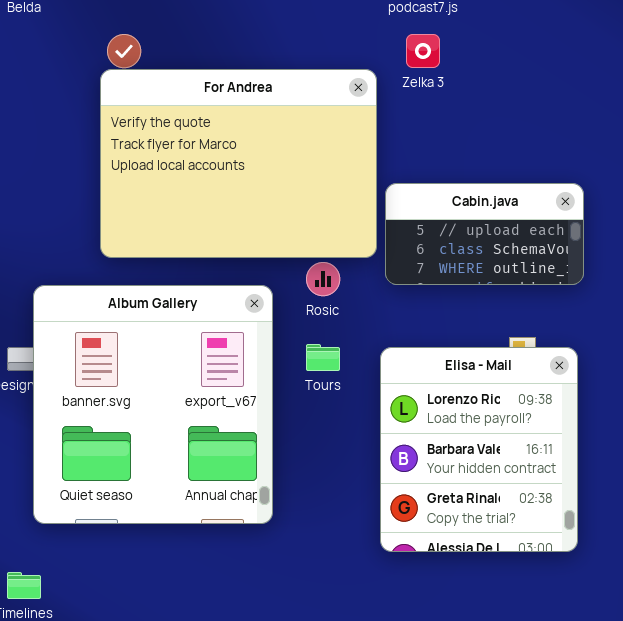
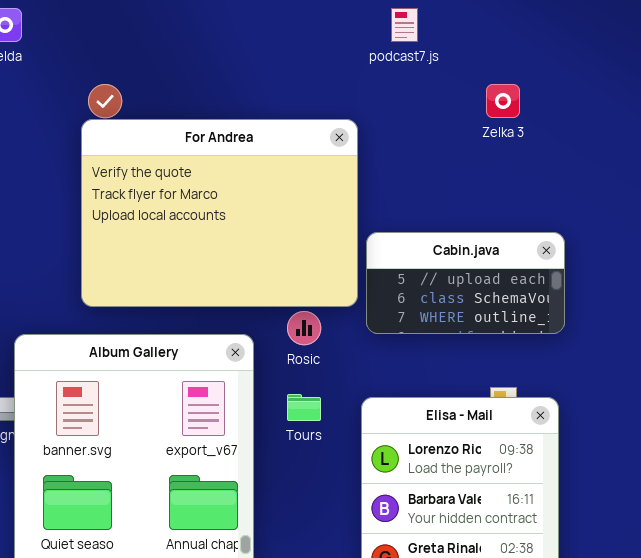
Zelka 3: [406,34,440,68] -> [486,84,520,118], moved

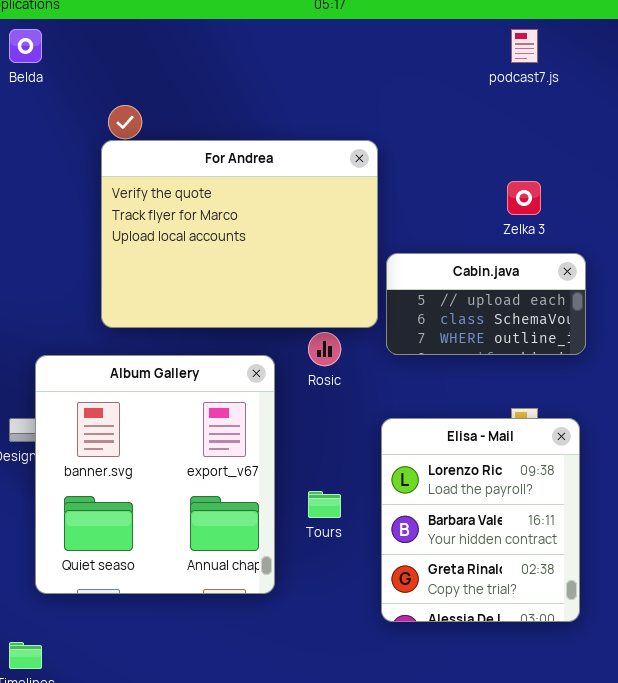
podcast7.js: [391,8,418,42] -> [511,29,538,63], moved
Zelka 3: [486,84,520,118] -> [507,181,541,215], moved
Tours: [287,394,321,421] -> [308,491,341,518], moved

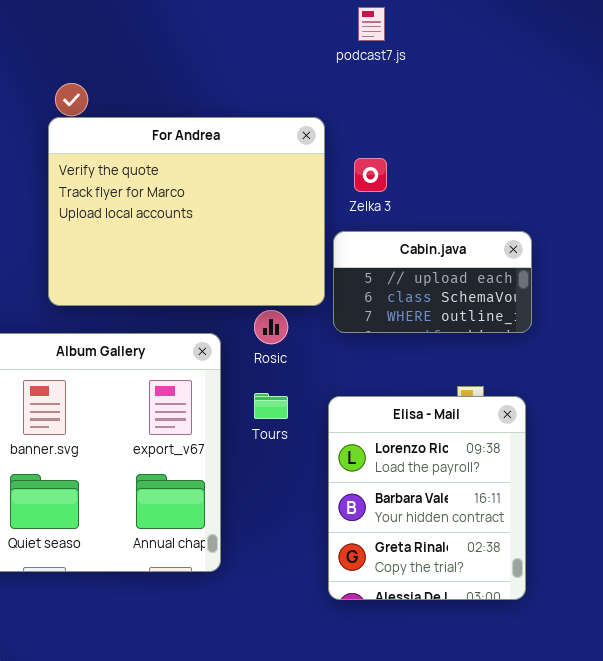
podcast7.js: [511,29,538,63] -> [358,7,385,41], moved
Zelka 3: [507,181,541,215] -> [354,158,387,192], moved
Tours: [308,491,341,518] -> [254,393,288,419], moved

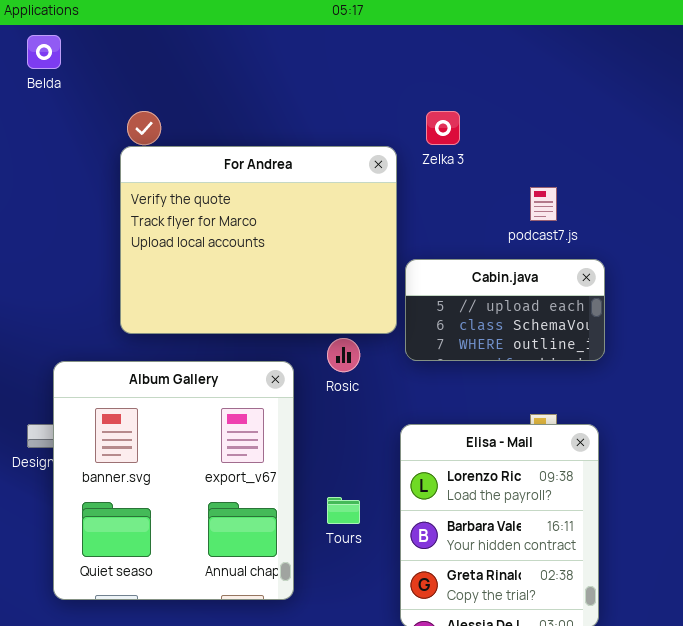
podcast7.js: [358,7,385,41] -> [530,187,557,221], moved
Zelka 3: [354,158,387,192] -> [426,111,460,145], moved
Tours: [254,393,288,419] -> [327,497,360,524], moved

